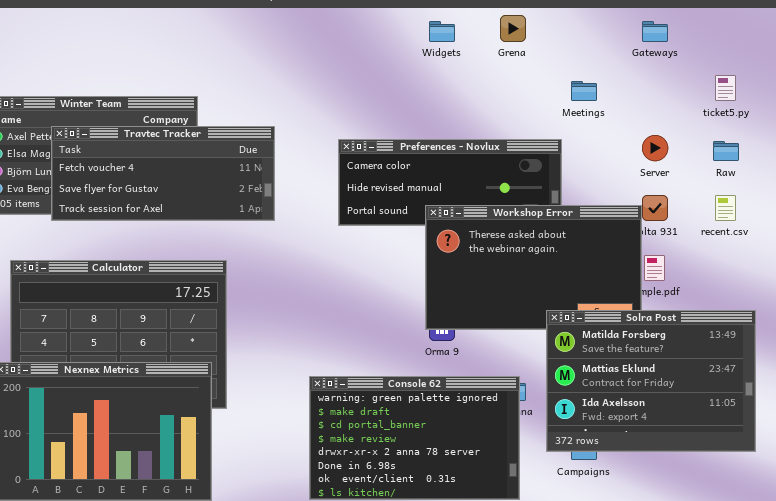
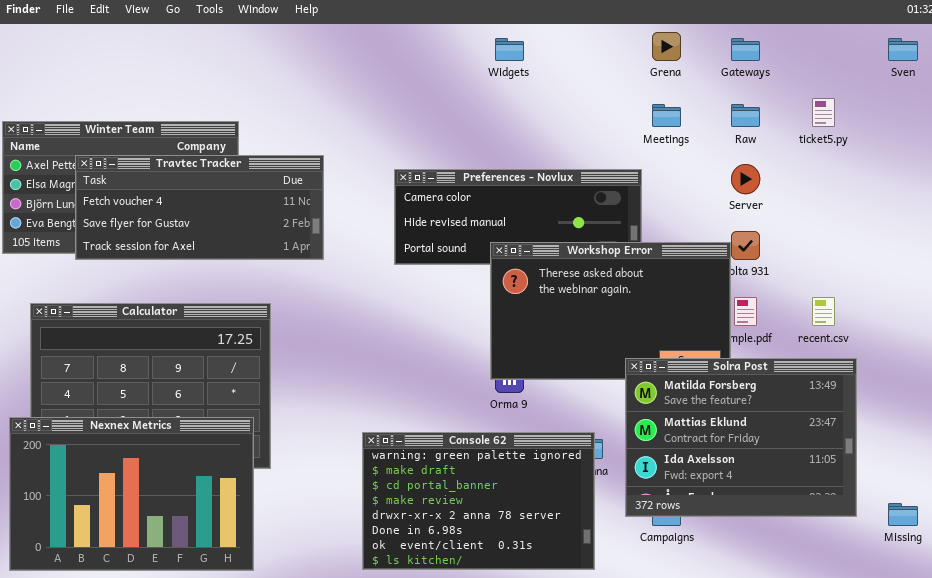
Grena: [500,15,526,42] -> [652,32,681,61], moved
Raw: [713,141,739,161] -> [731,104,760,127], moved
recent.csv: [715,195,736,221] -> [812,297,835,326], moved

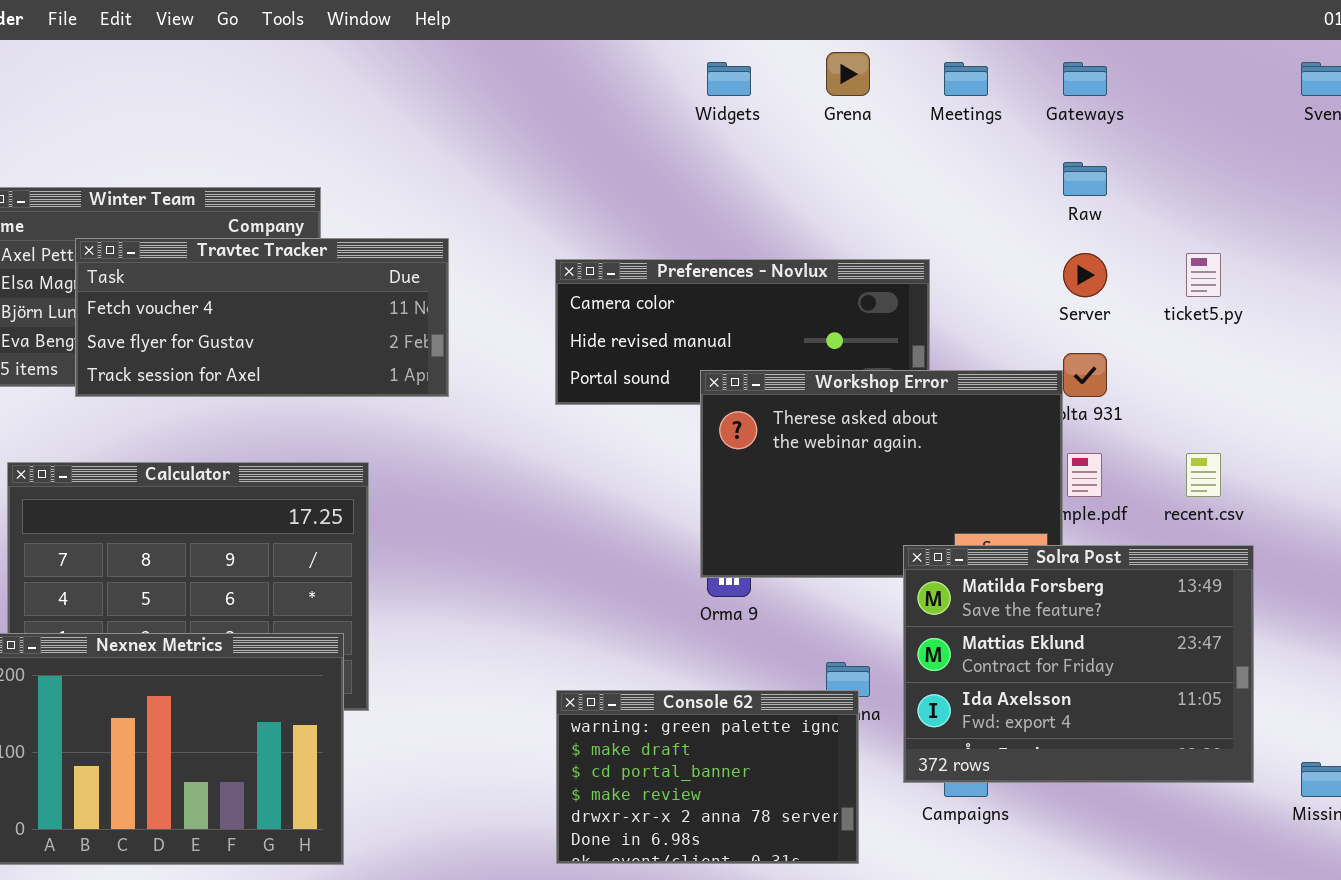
Grena: [652,32,681,61] -> [826,52,870,96], moved
ticket5.py: [812,98,835,127] -> [1186,253,1221,297], moved
Meetings: [652,104,681,127] -> [944,62,988,96], moved
Console 62: [362,432,595,570] -> [556,690,859,864], resized

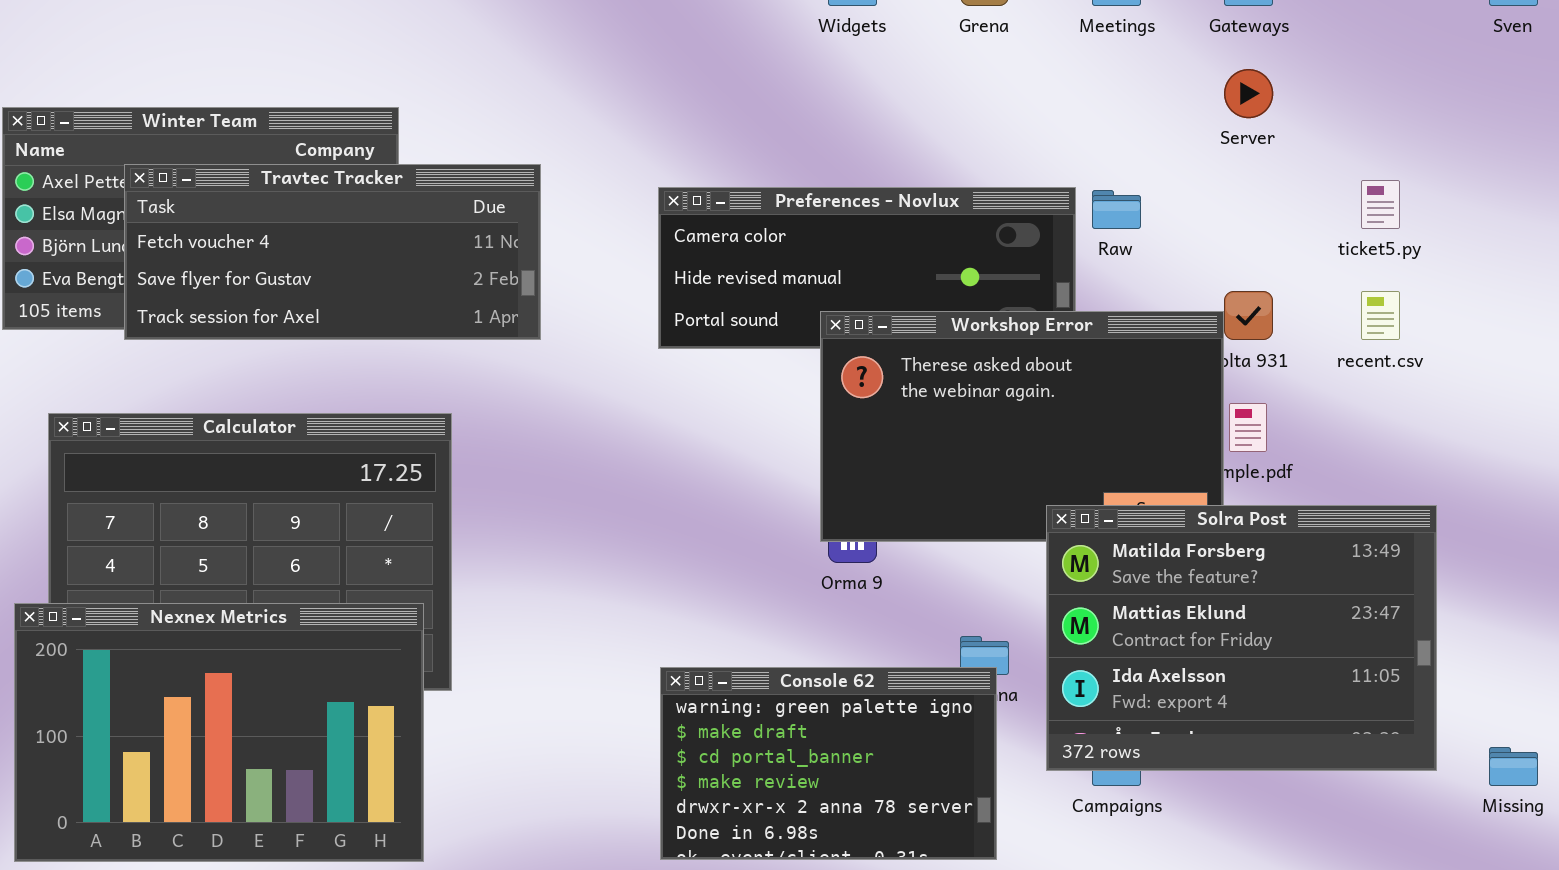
Raw: [1063,162,1107,196] -> [1092,190,1141,229], moved
Server: [1063,253,1107,297] -> [1224,69,1273,118], moved
recent.csv: [1186,453,1221,497] -> [1361,291,1400,340], moved

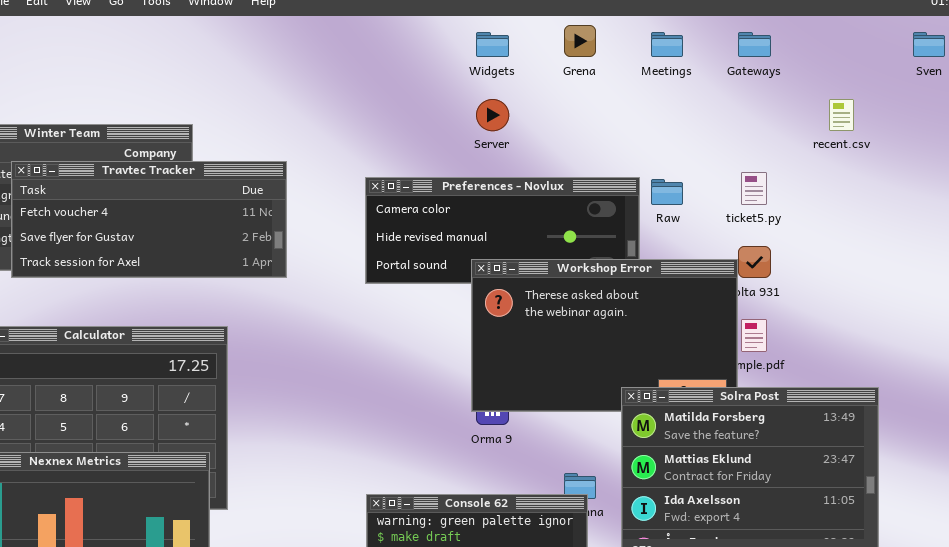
Server: [1224,69,1273,118] -> [476,99,509,131], moved
ticket5.py: [1361,180,1400,229] -> [741,172,767,205], moved
recent.csv: [1361,291,1400,340] -> [829,99,854,131], moved

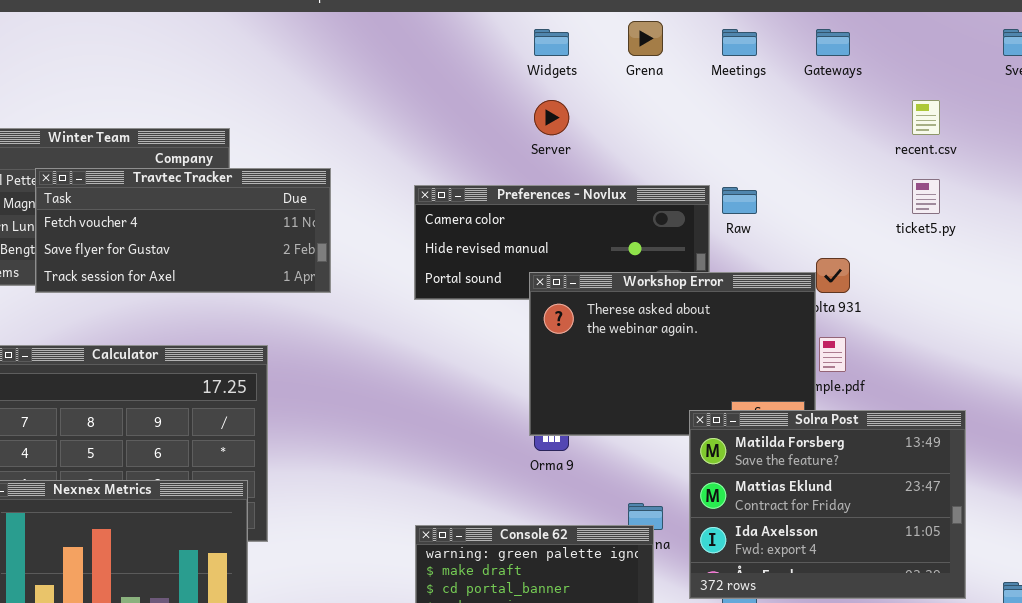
ticket5.py: [741,172,767,205] -> [912,179,940,214], moved

